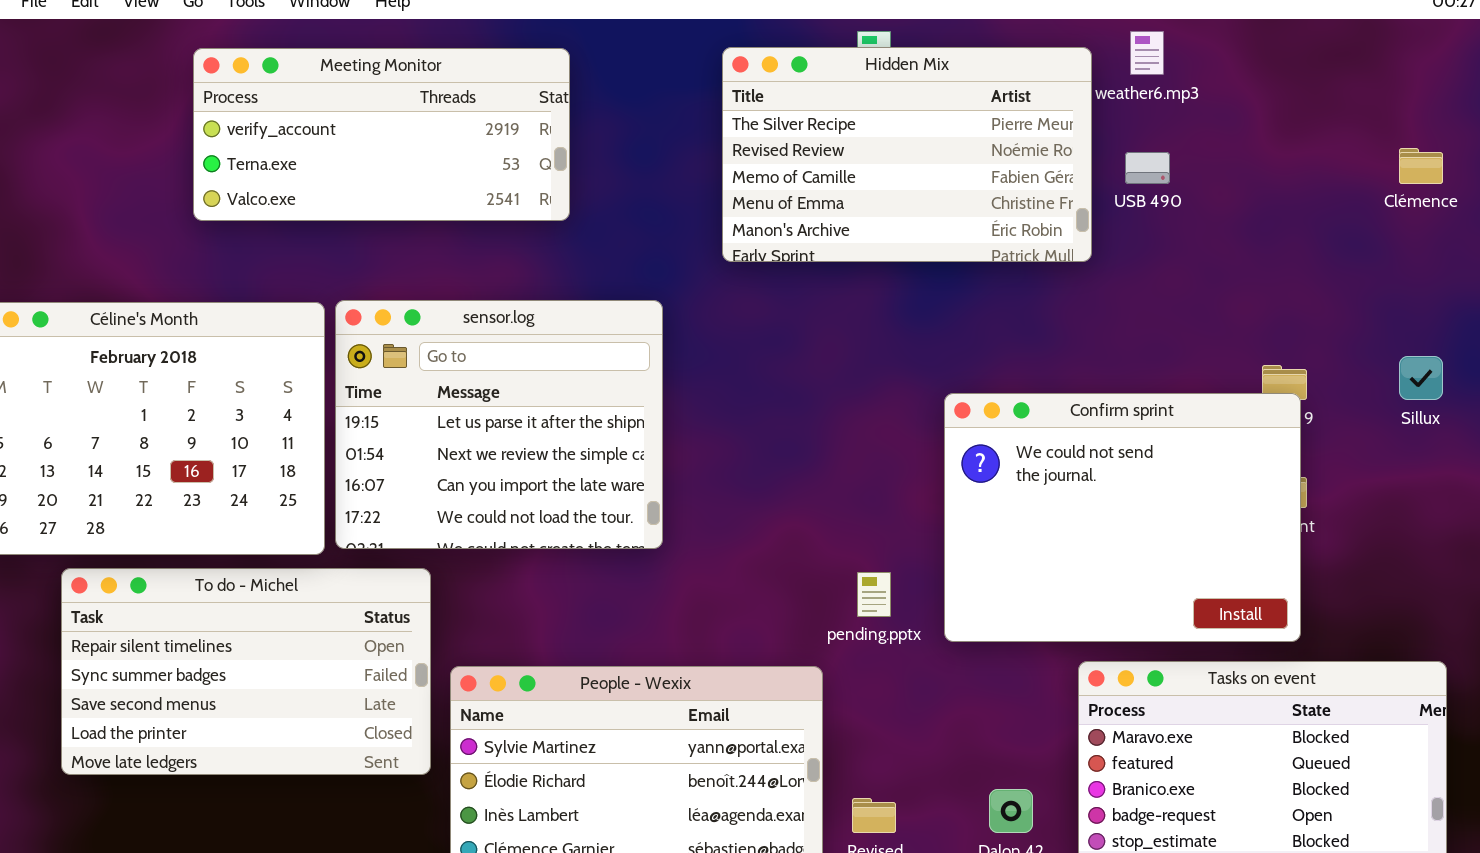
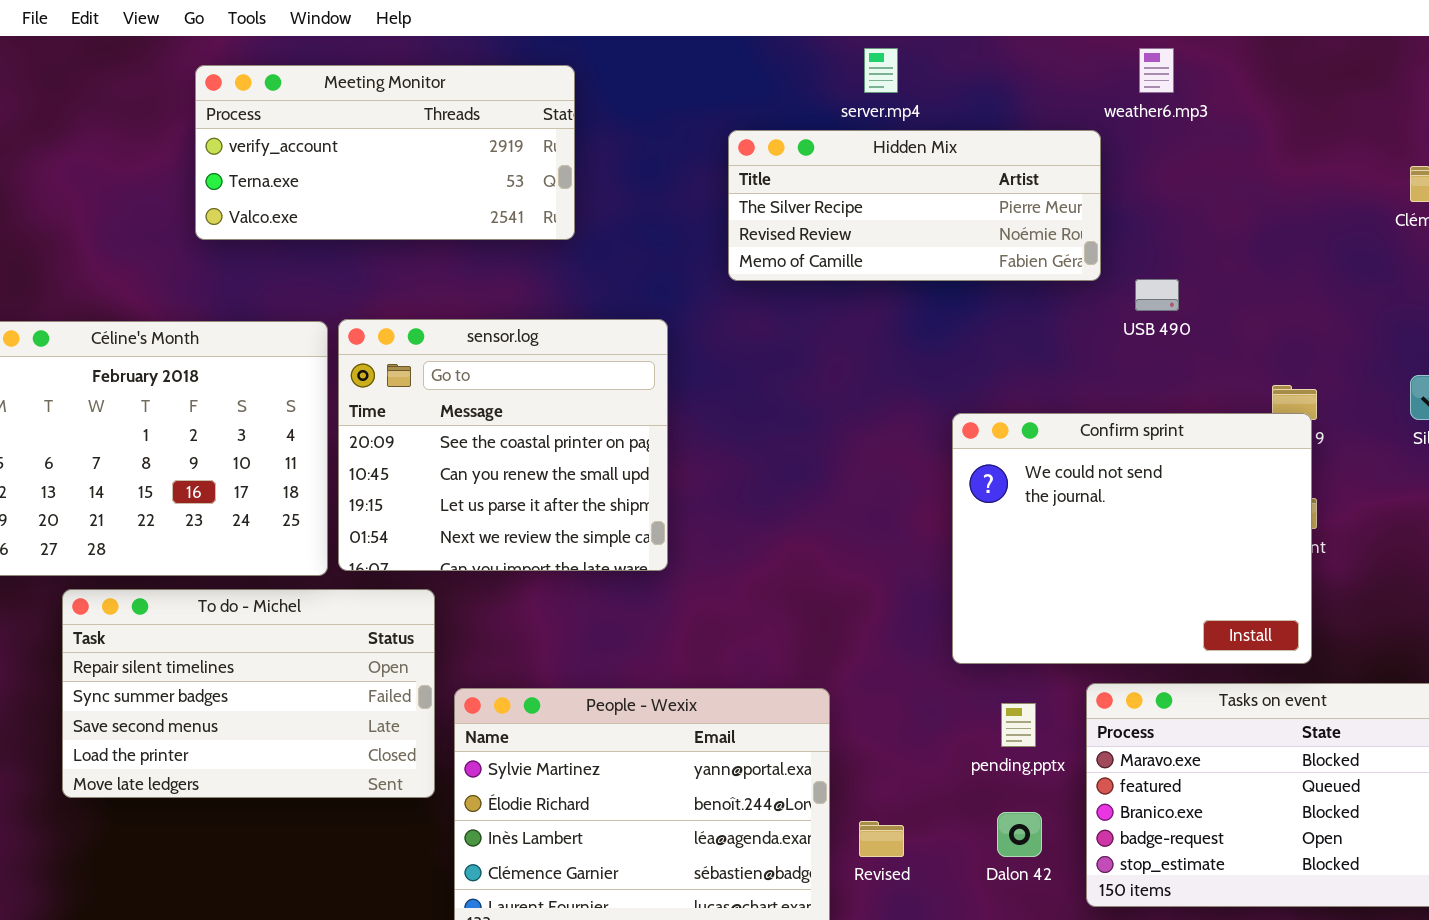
Hidden Mix: [722,47,1092,262] -> [728,130,1101,281], resized
USB 490: [1125,152,1170,184] -> [1135,279,1179,311], moved
sensor.log: [335,300,663,549] -> [338,319,668,571], scrolled up 2 rows
pending.pptx: [857,572,891,617] -> [1001,703,1036,747], moved

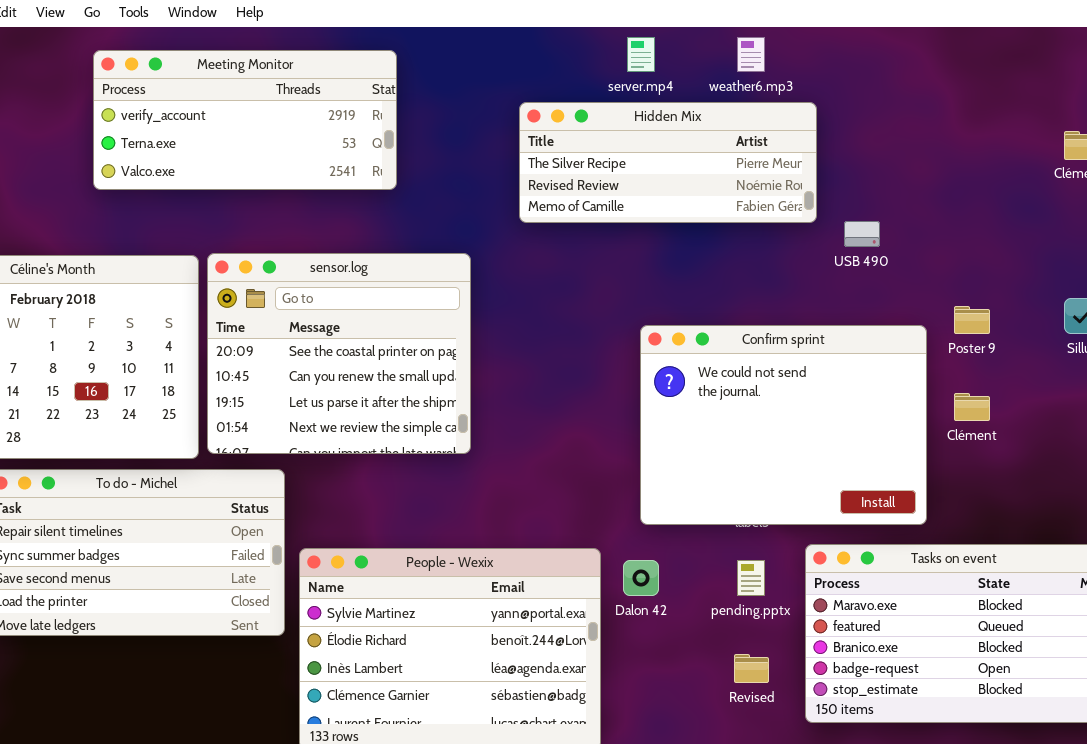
weather6.mp3: [1139,48,1174,93] -> [737,37,765,72], moved
Confirm sprint: [952,413,1312,664] -> [640,325,927,525], moved
Dalon 42: [997,812,1042,857] -> [623,560,659,596], moved
Revised: [859,821,904,857] -> [734,654,769,683], moved

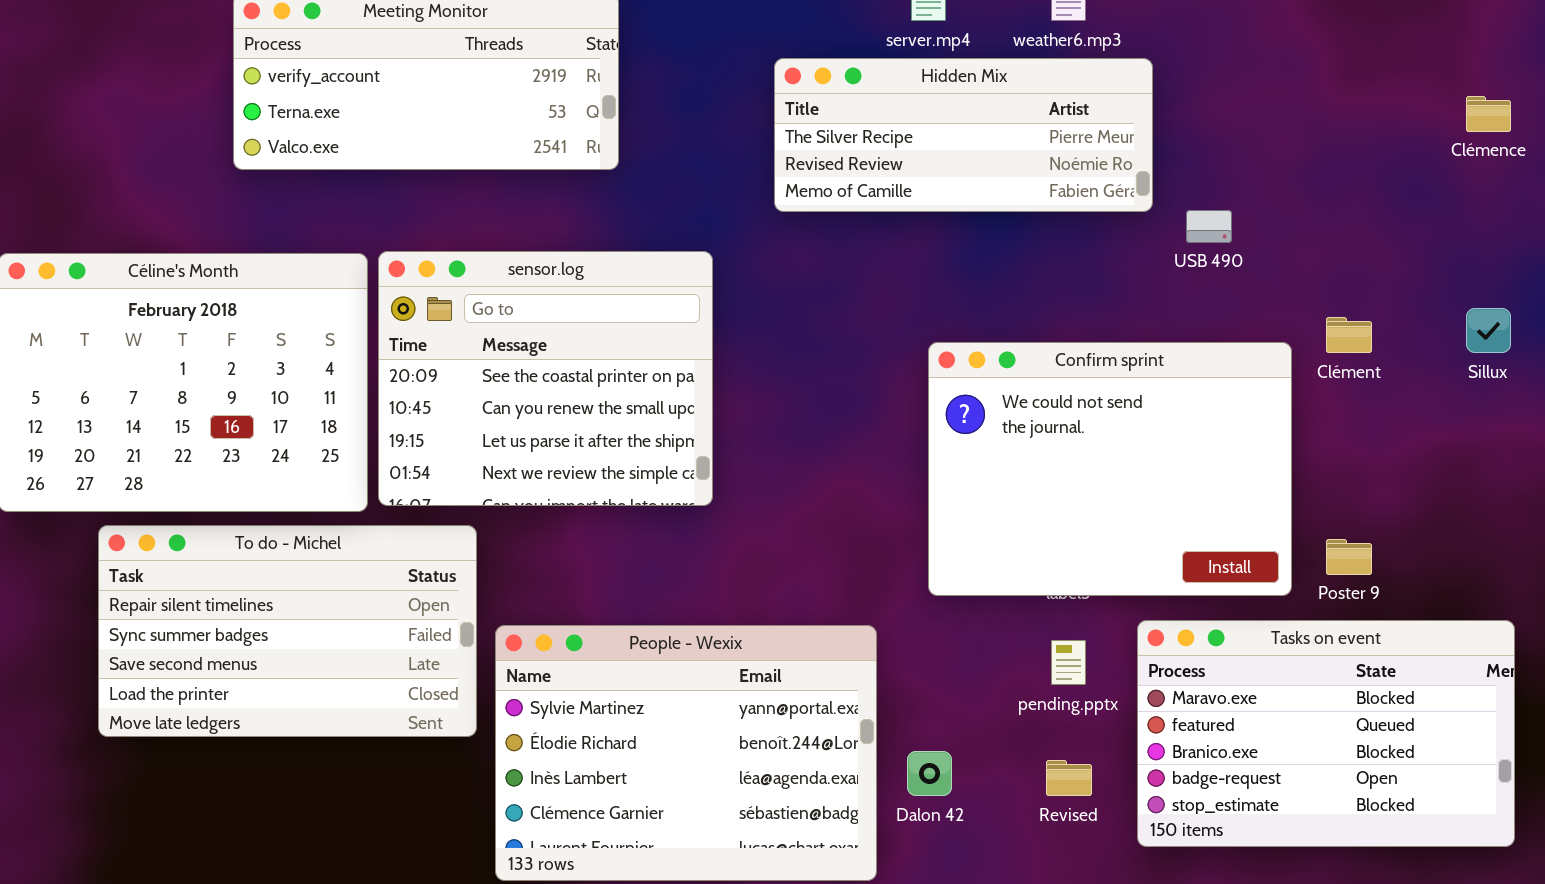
Poster 9: [954,306,990,334] -> [1326,539,1372,575], moved
Clément: [954,393,990,421] -> [1326,317,1372,353], moved
Dalon 42: [623,560,659,596] -> [907,751,952,796], moved

